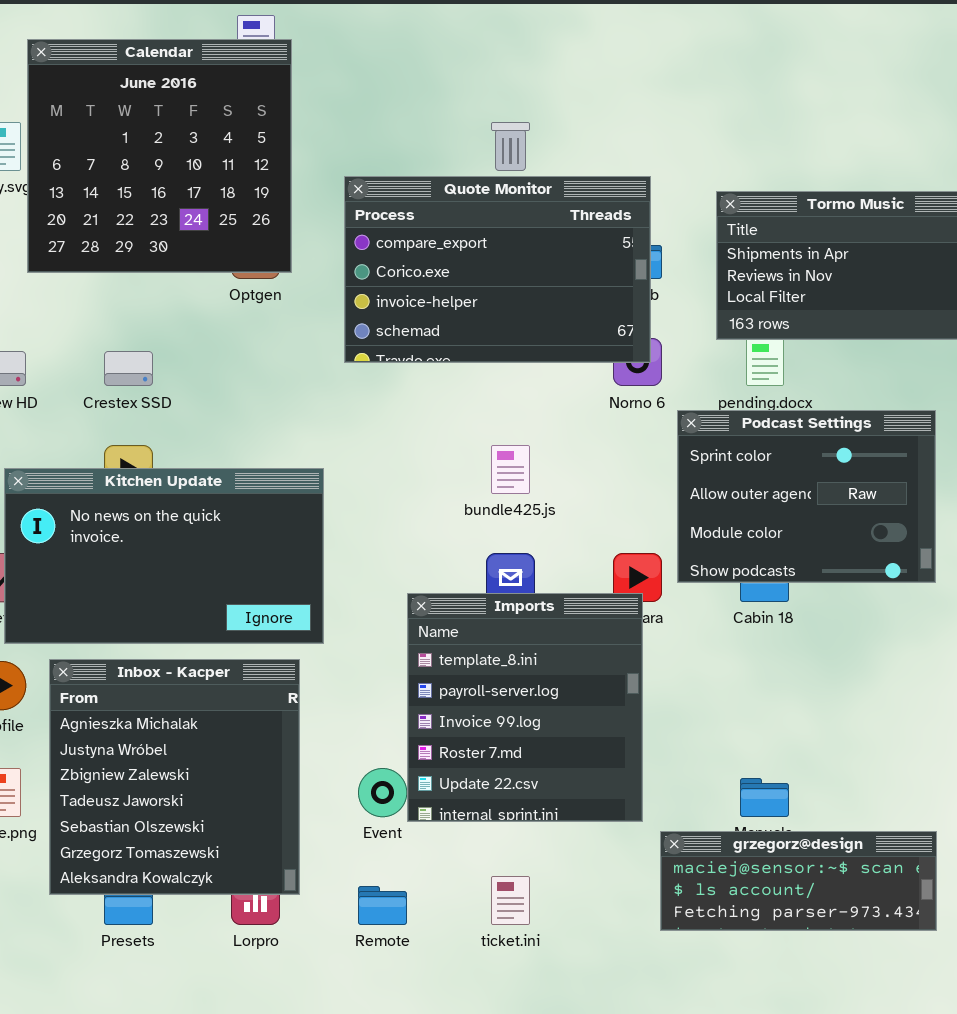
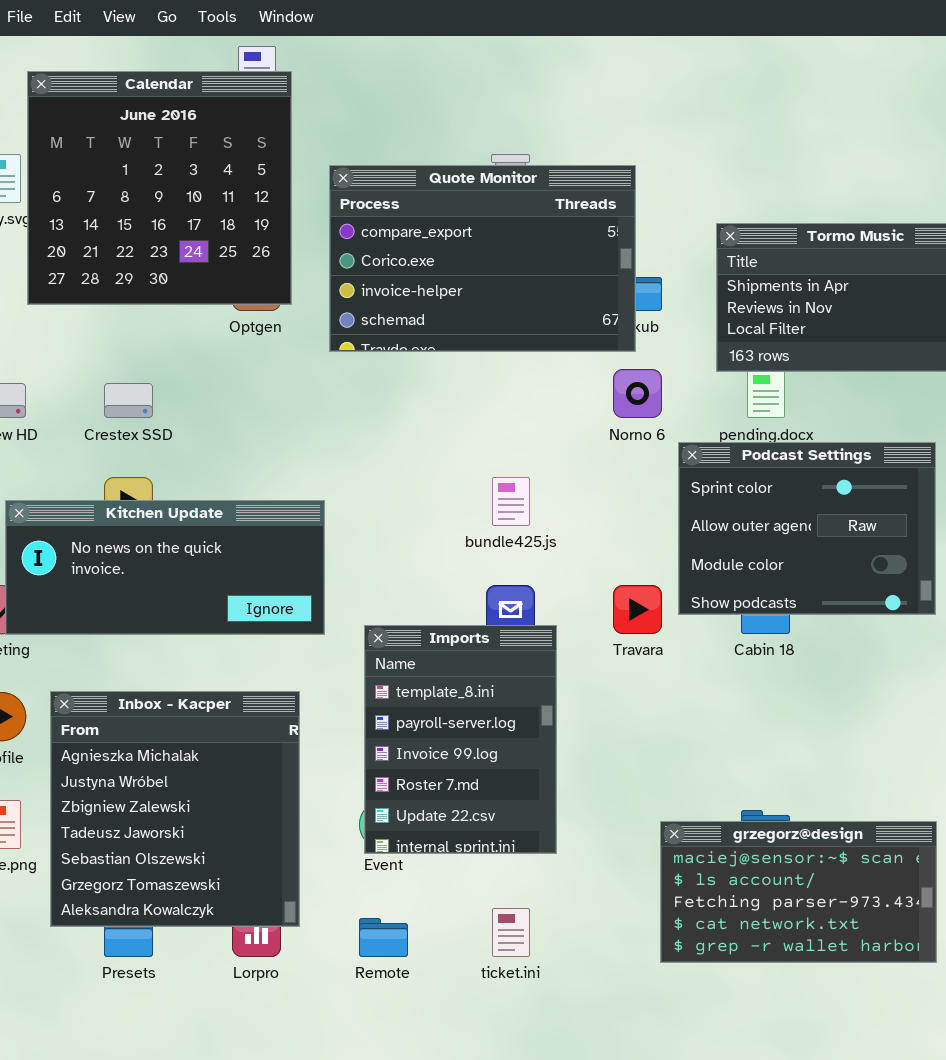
Quote Monitor: [344,176,651,363] -> [329,165,636,352], moved
Kitchen Update: [4,468,324,644] -> [5,500,325,635], resized
Imports: [407,593,643,822] -> [364,625,557,854], moved, resized
grzegorz@design: [660,831,937,931] -> [660,821,937,963], resized

